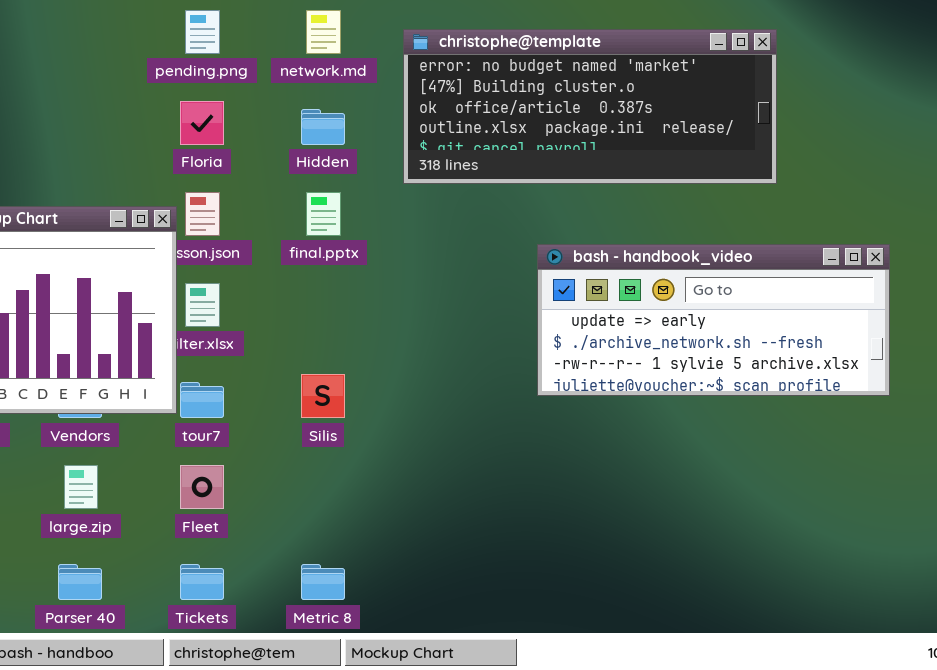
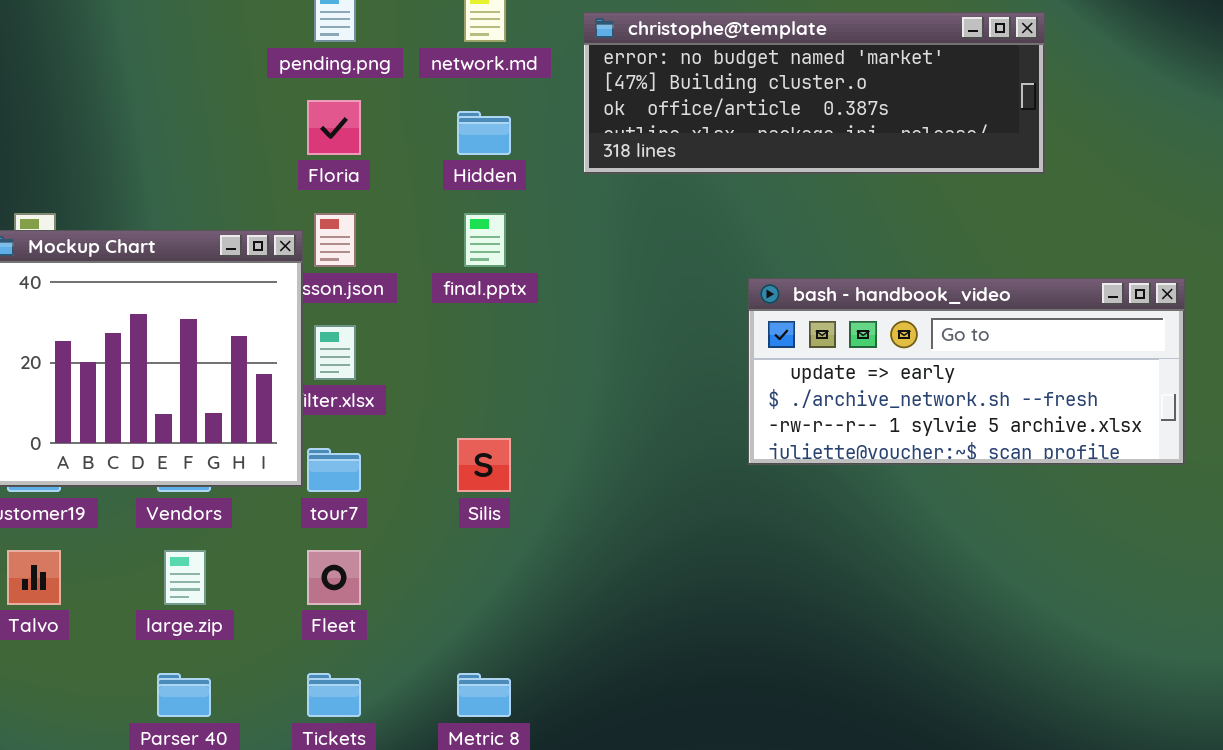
christophe@template: [403,29,777,184] -> [583,12,1045,174], resized

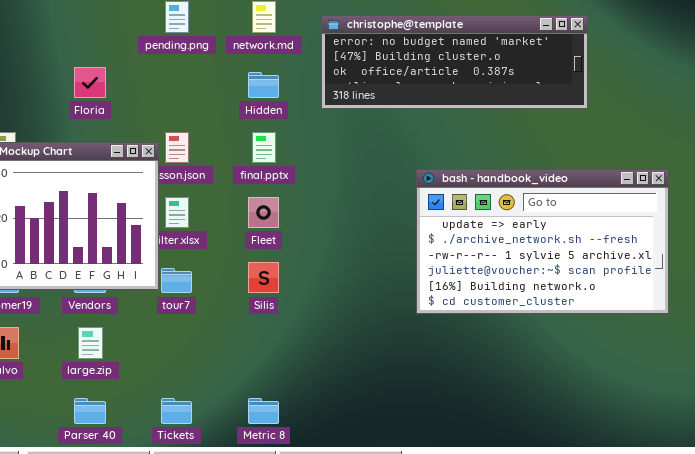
Floria: [307,100,361,155] -> [74,67,106,98], moved
bash - handbook_video: [748,278,1185,465] -> [416,169,669,314], resized
Fleet: [307,550,361,605] -> [248,197,279,228], moved

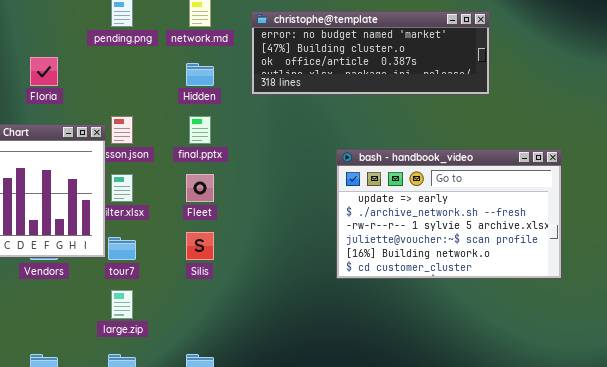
large.zip: [78,327,103,359] -> [111,290,133,319], moved

